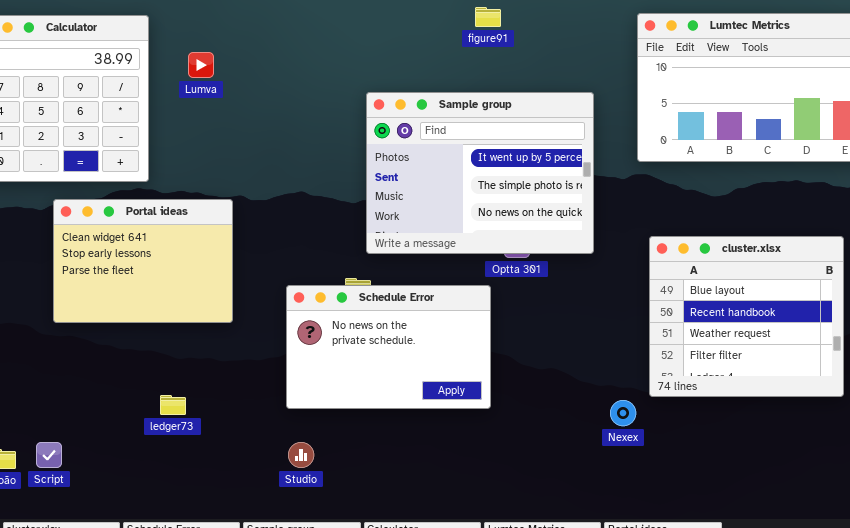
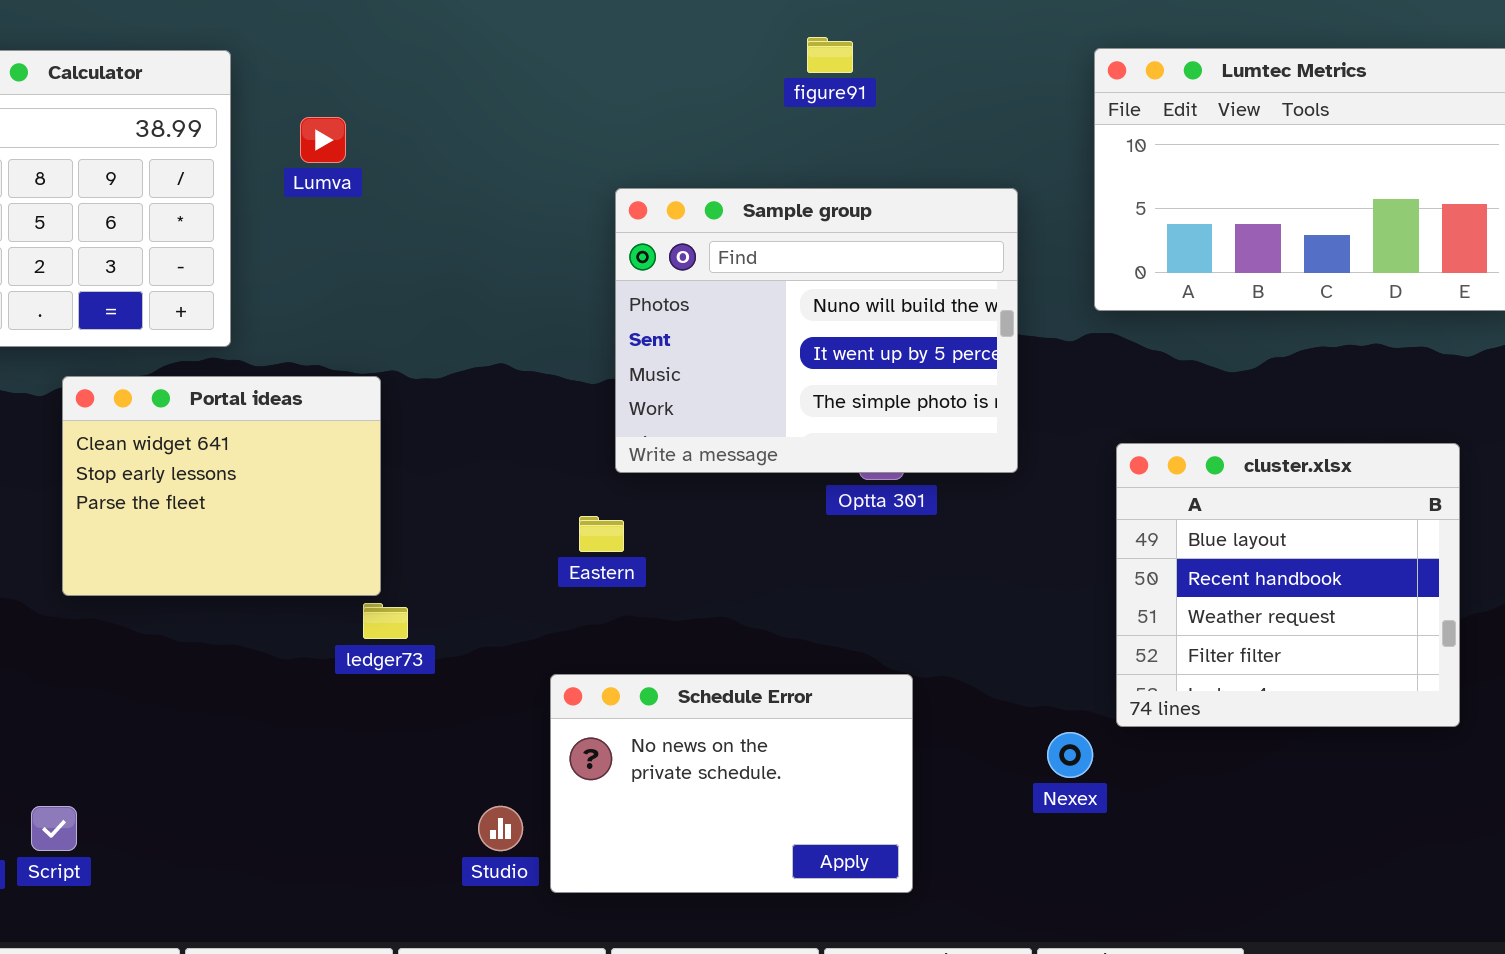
Sample group: [366,92,594,254] -> [615,188,1018,473], scrolled up 1 row
Schedule Error: [286,285,491,409] -> [550,674,913,893], moved
ledger73: [160,395,186,415] -> [363,603,408,639], moved

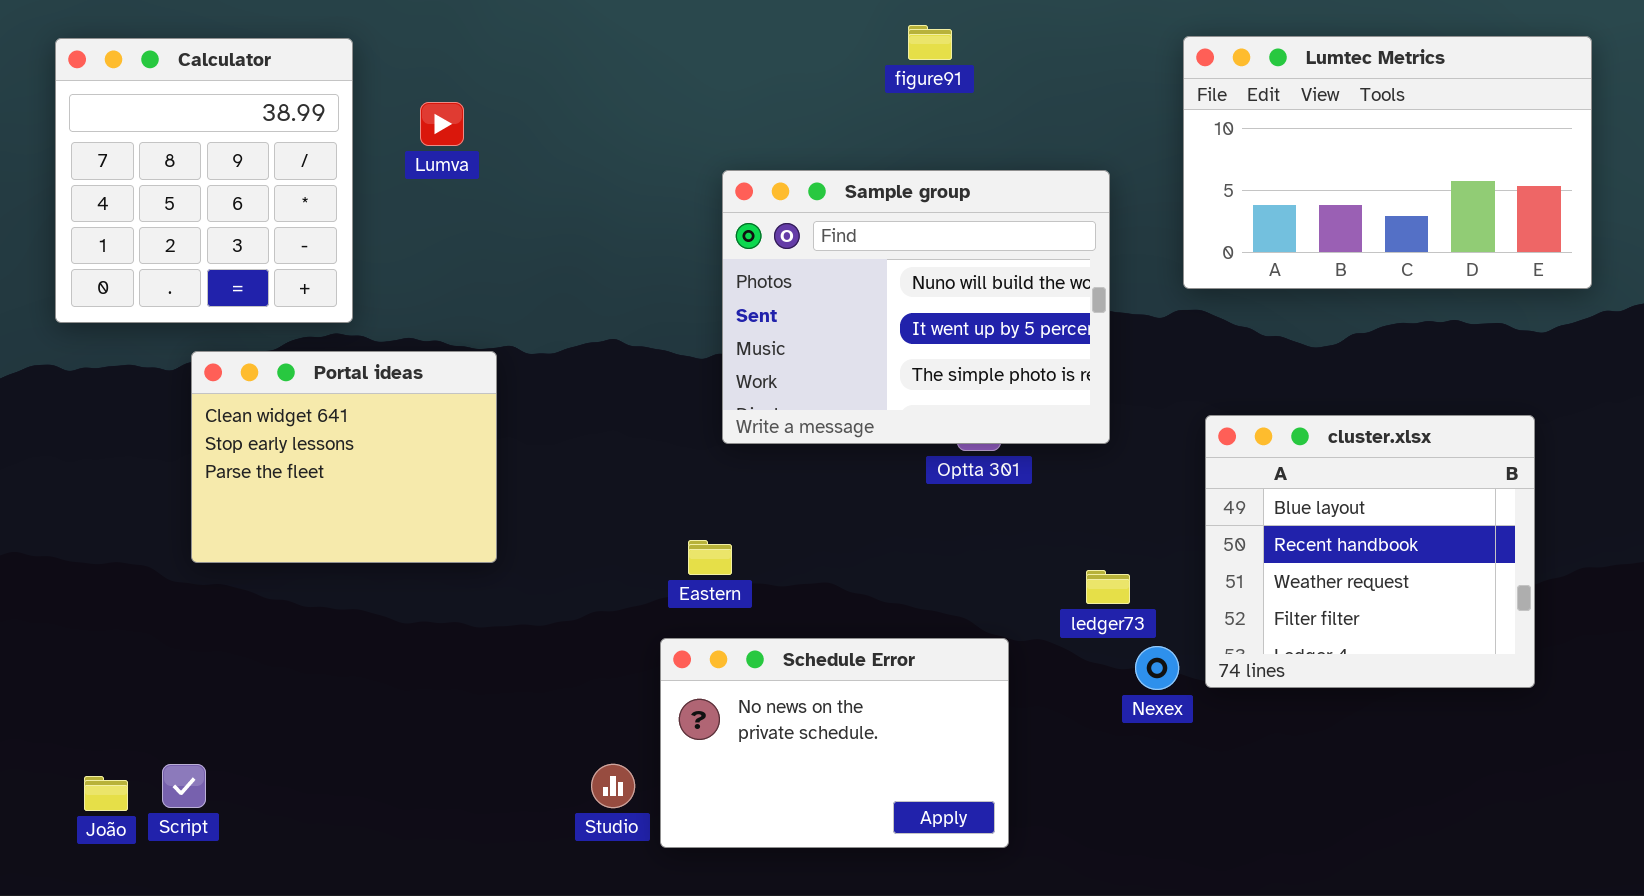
Eastern: [579,516,624,552] -> [688,540,732,575], moved
ledger73: [363,603,408,639] -> [1086,570,1130,604], moved
Nexex: [1047,732,1093,778] -> [1135,646,1179,690], moved

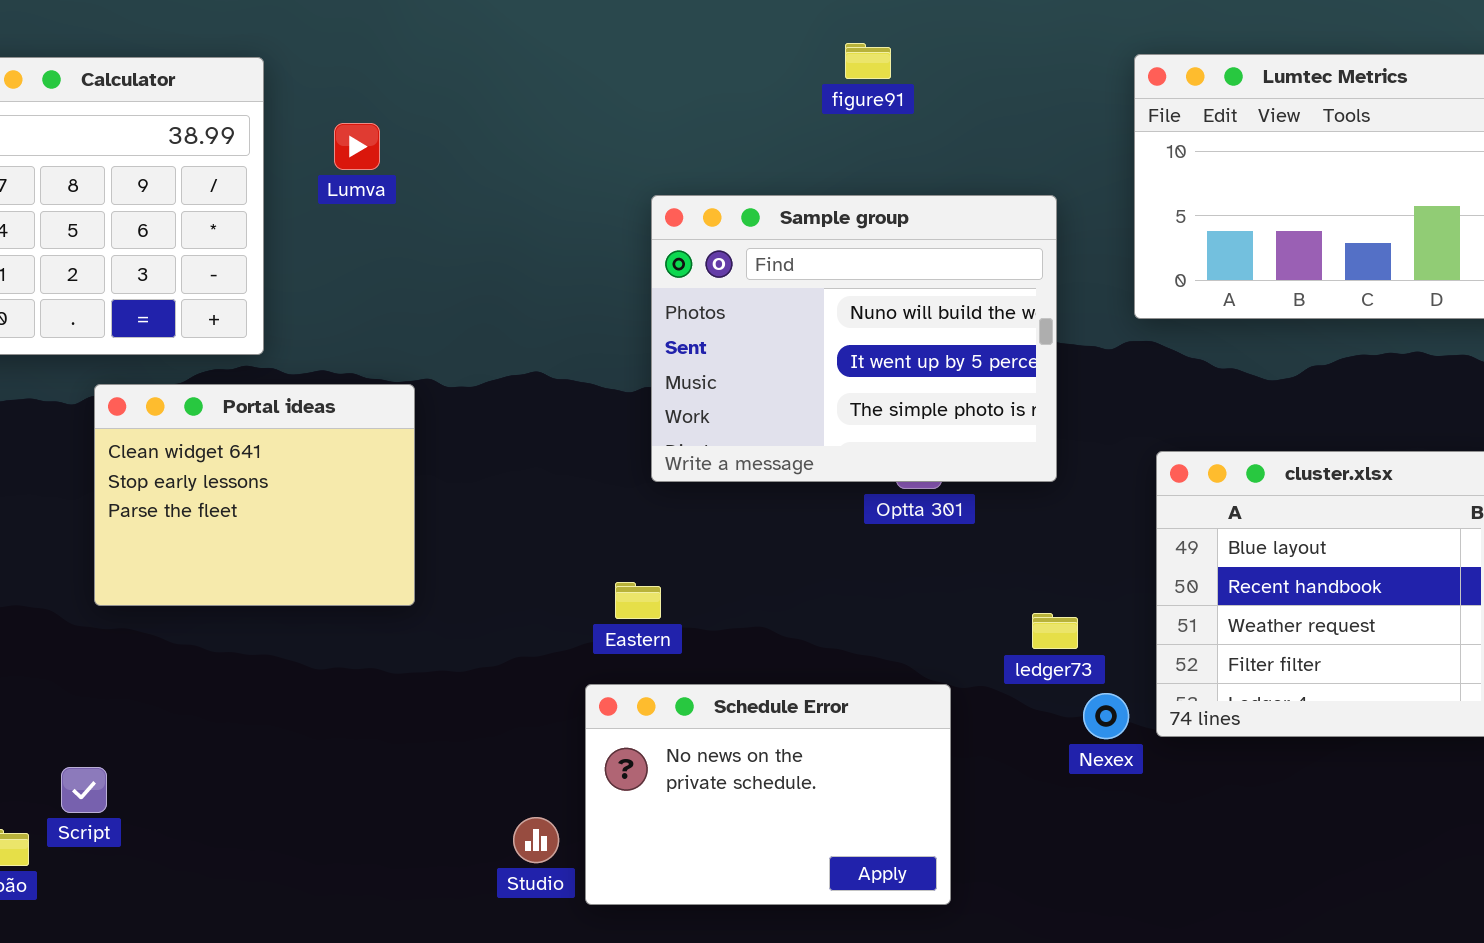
Script: [162,764,206,808] -> [61,767,107,813], moved

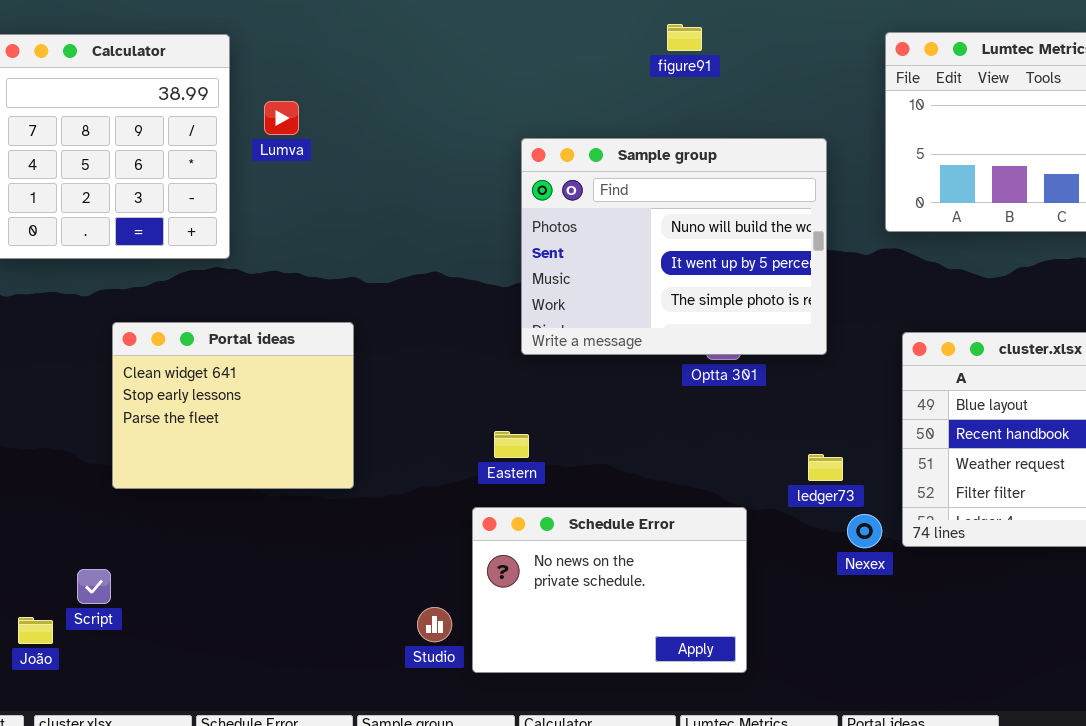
Lumva: [334,123,380,170] -> [264,101,299,135], moved
Portal ideas: [94,384,415,606] -> [112,322,354,489], moved

